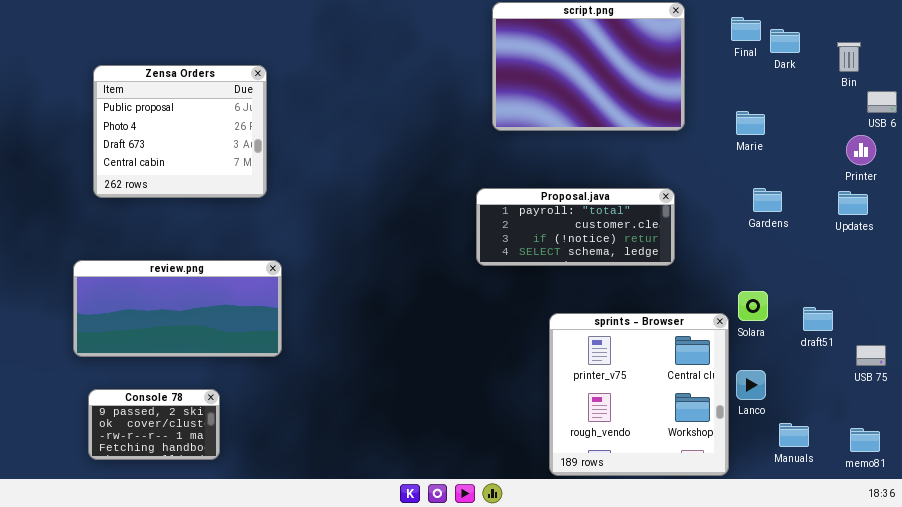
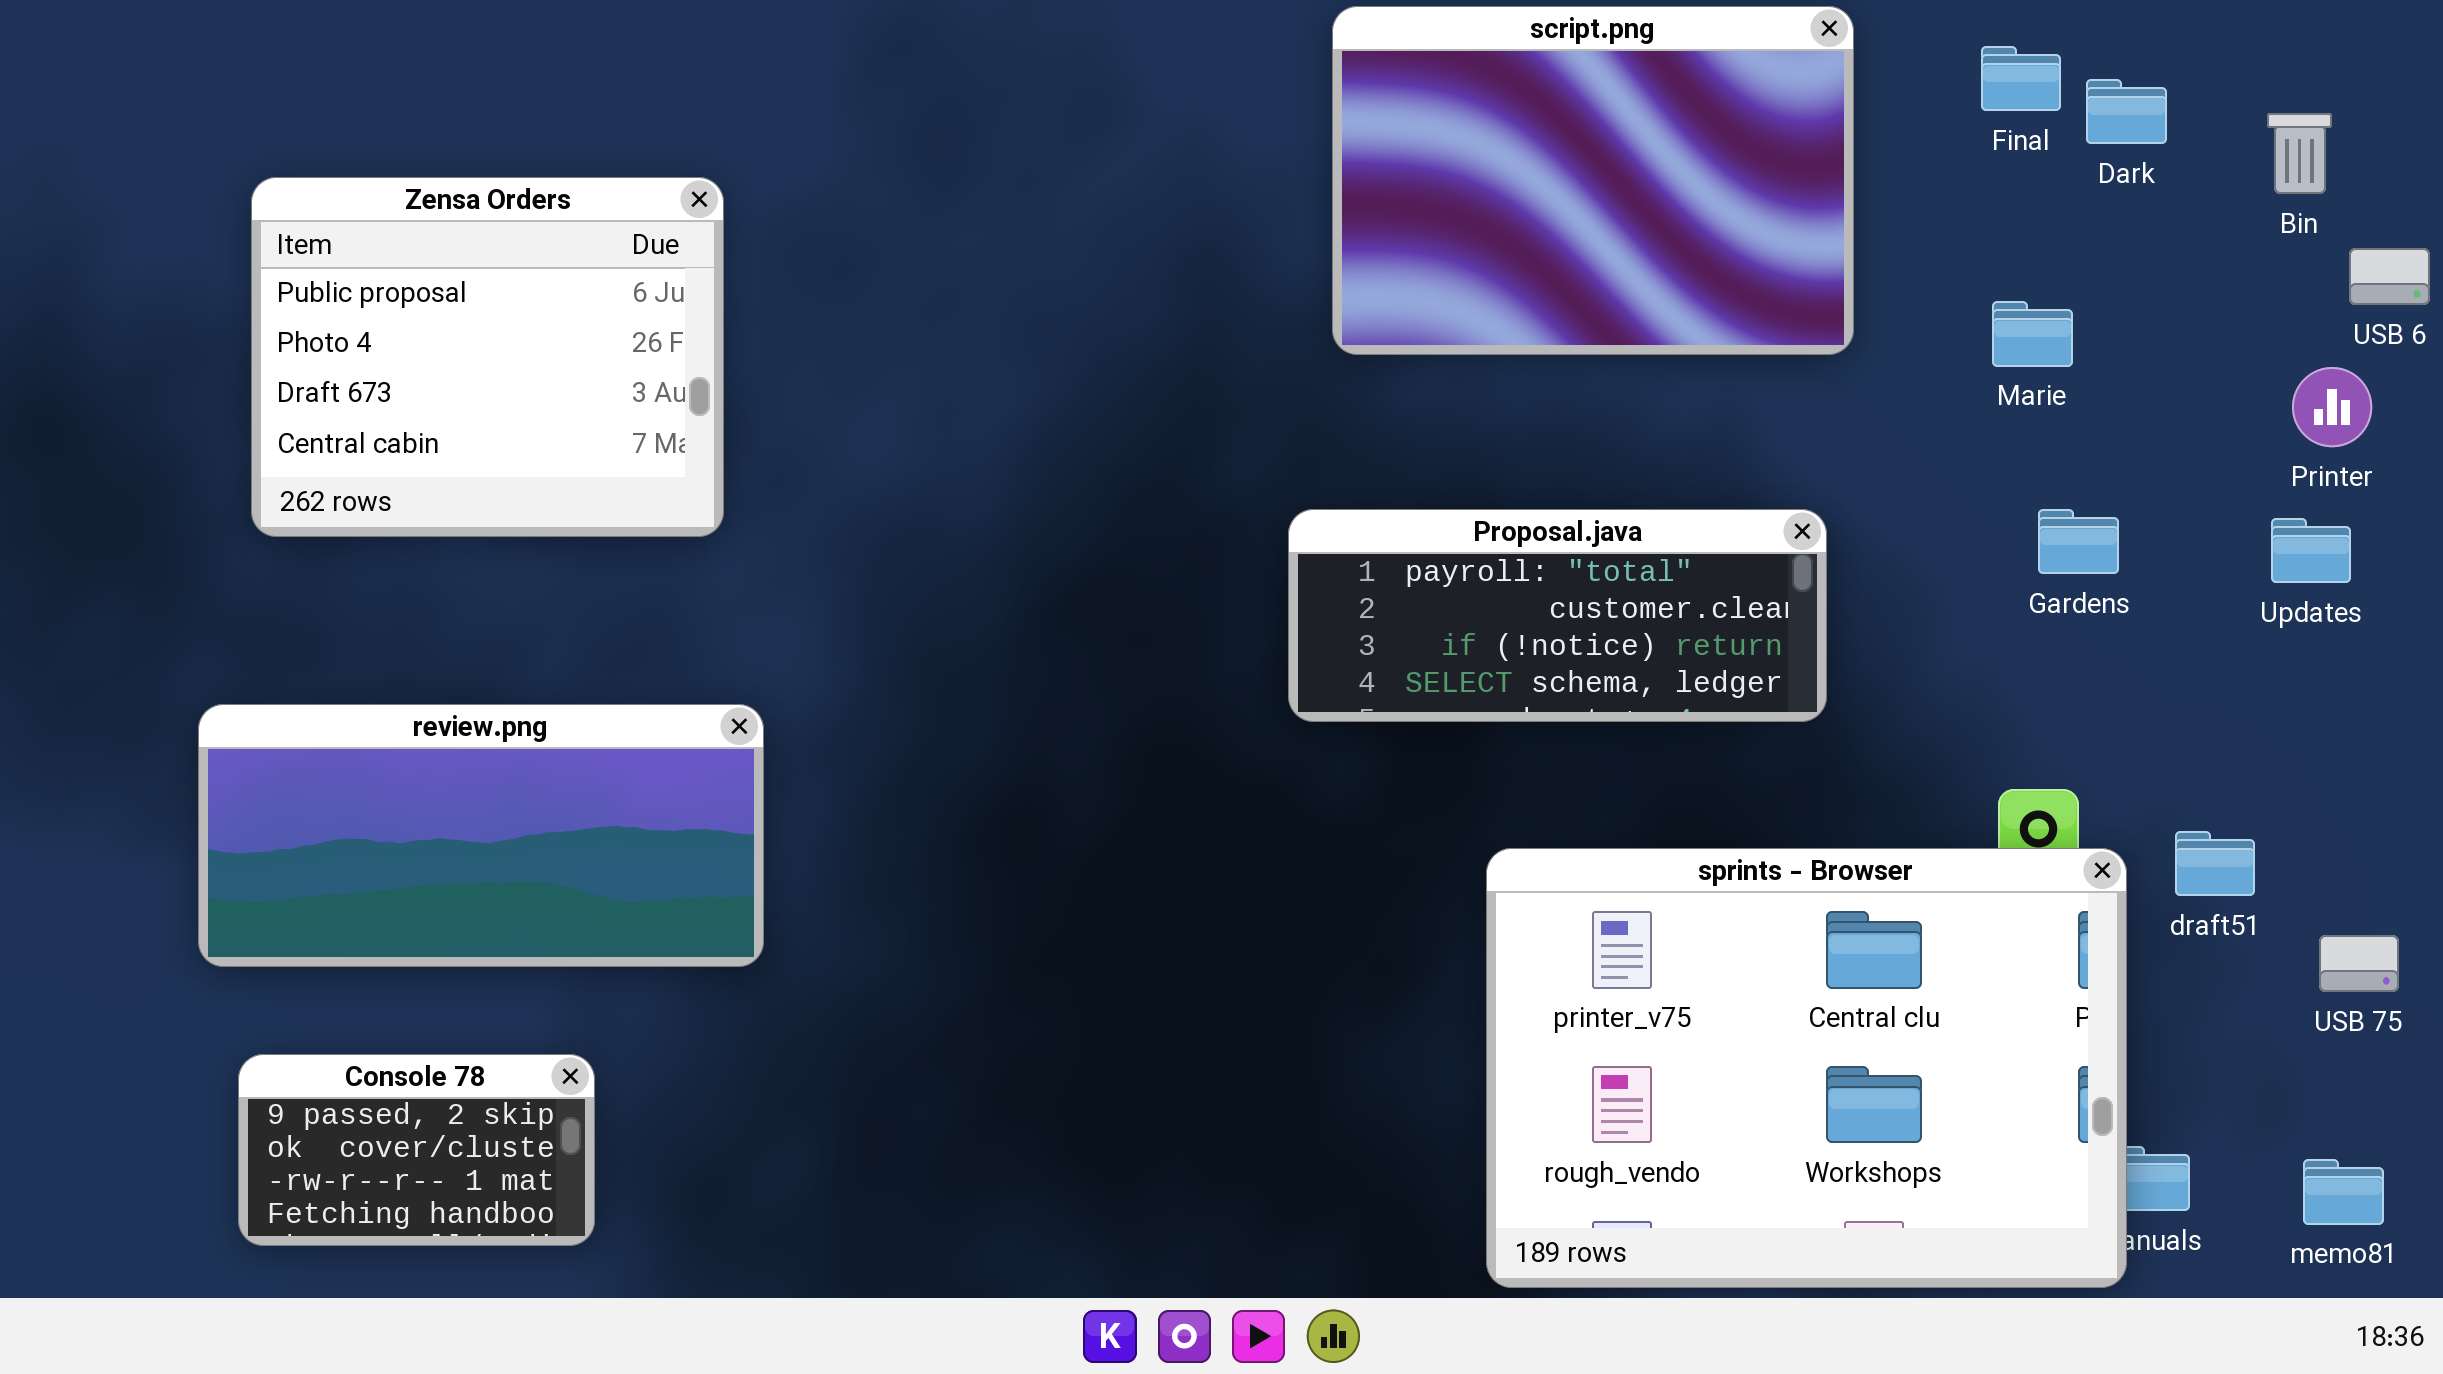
sprints - Browser: [549,313,729,476] -> [1486,848,2127,1288], resized

